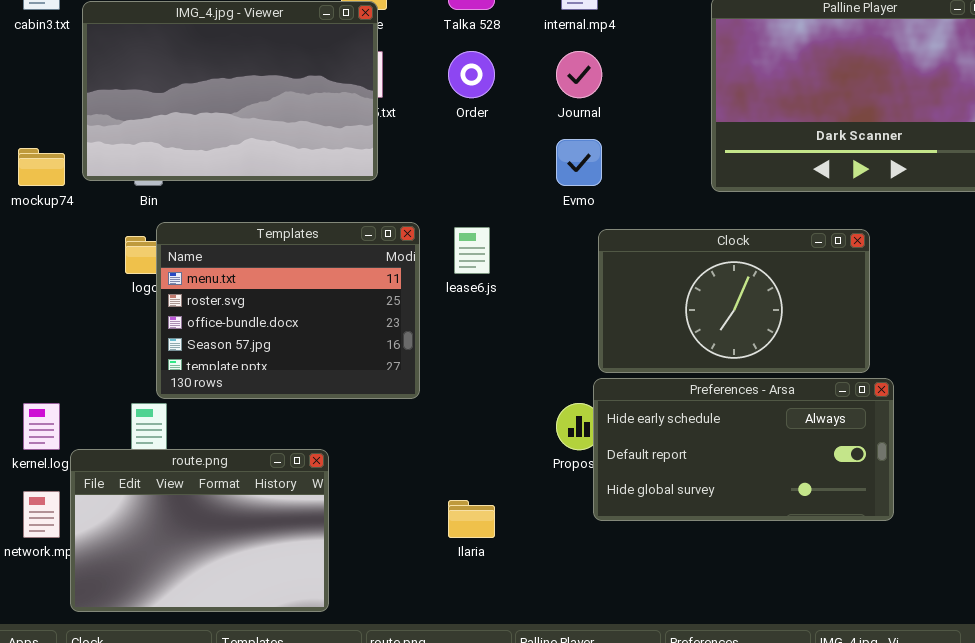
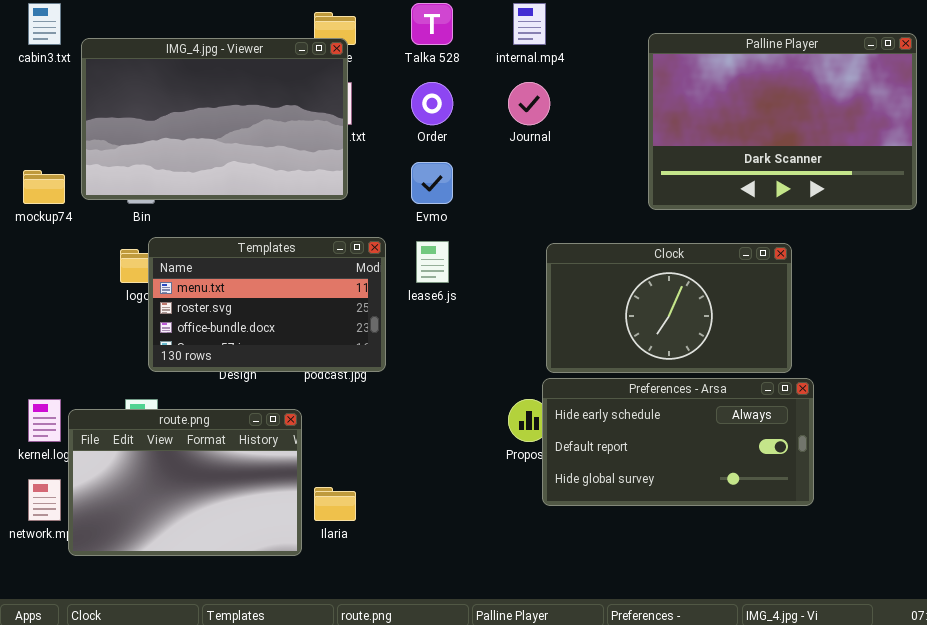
Evmo: [556,139,602,186] -> [411,162,453,204], moved
Templates: [156,222,420,399] -> [148,237,386,372], resized
route.png: [70,449,329,612] -> [68,409,302,556], moved
Ilaria: [448,500,495,538] -> [314,487,356,521], moved

